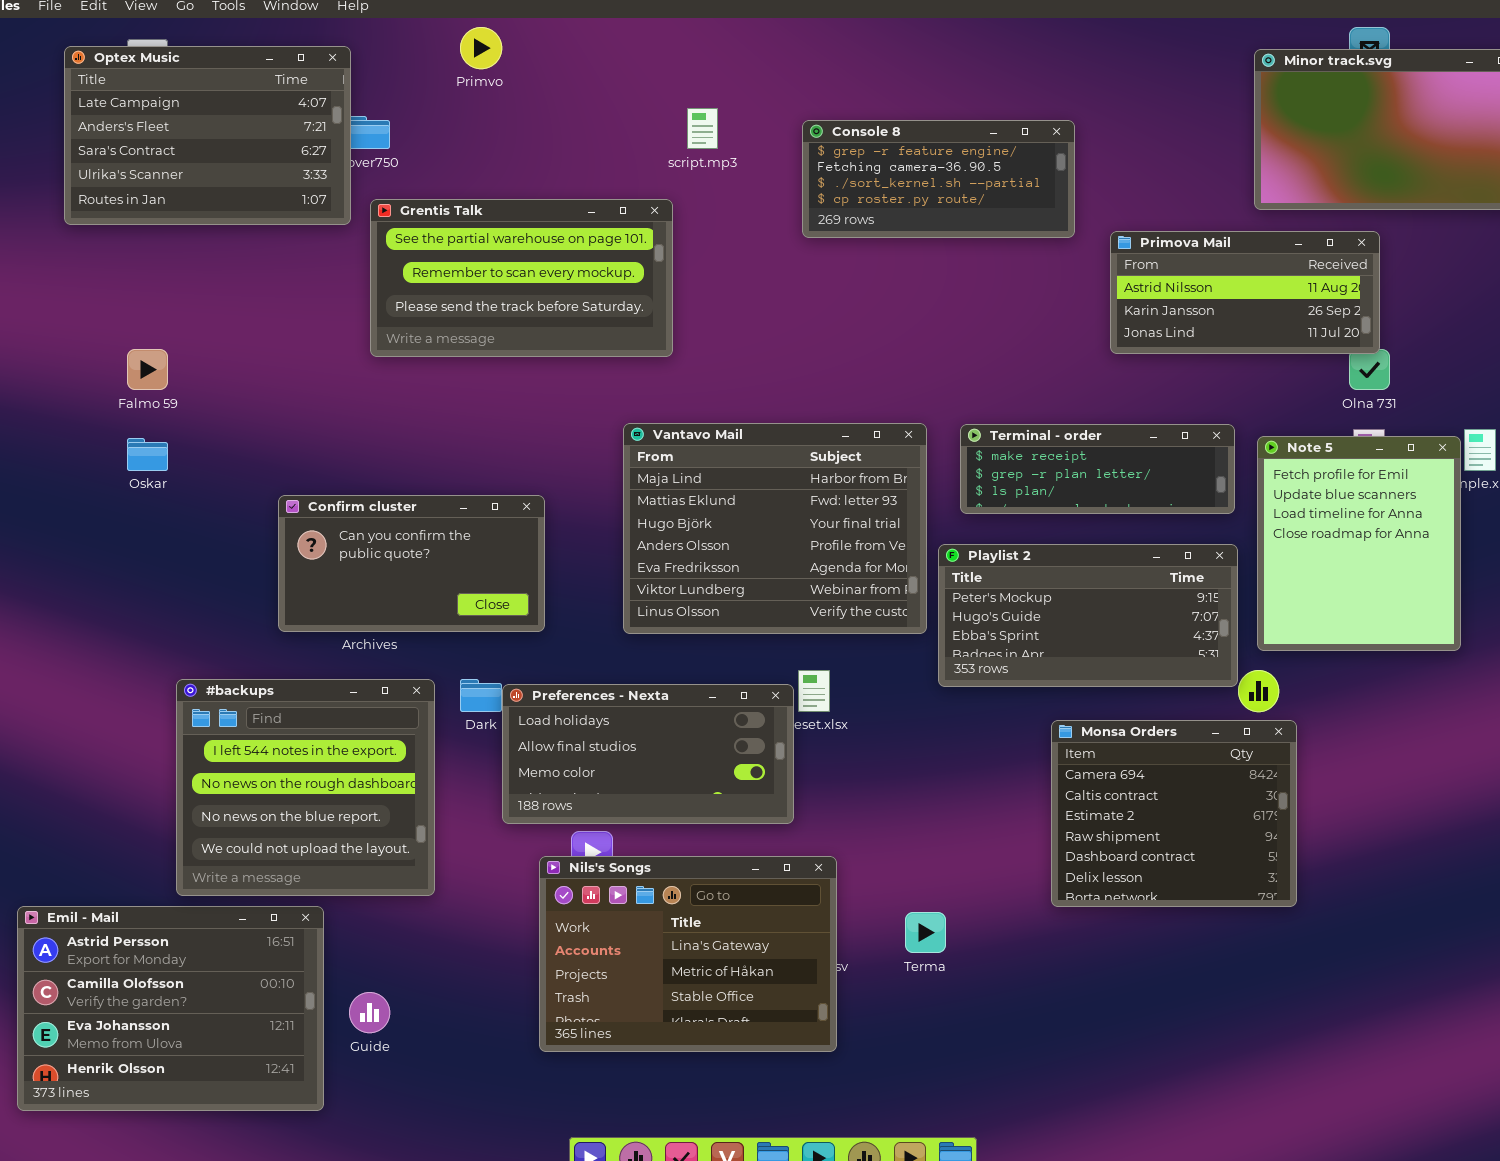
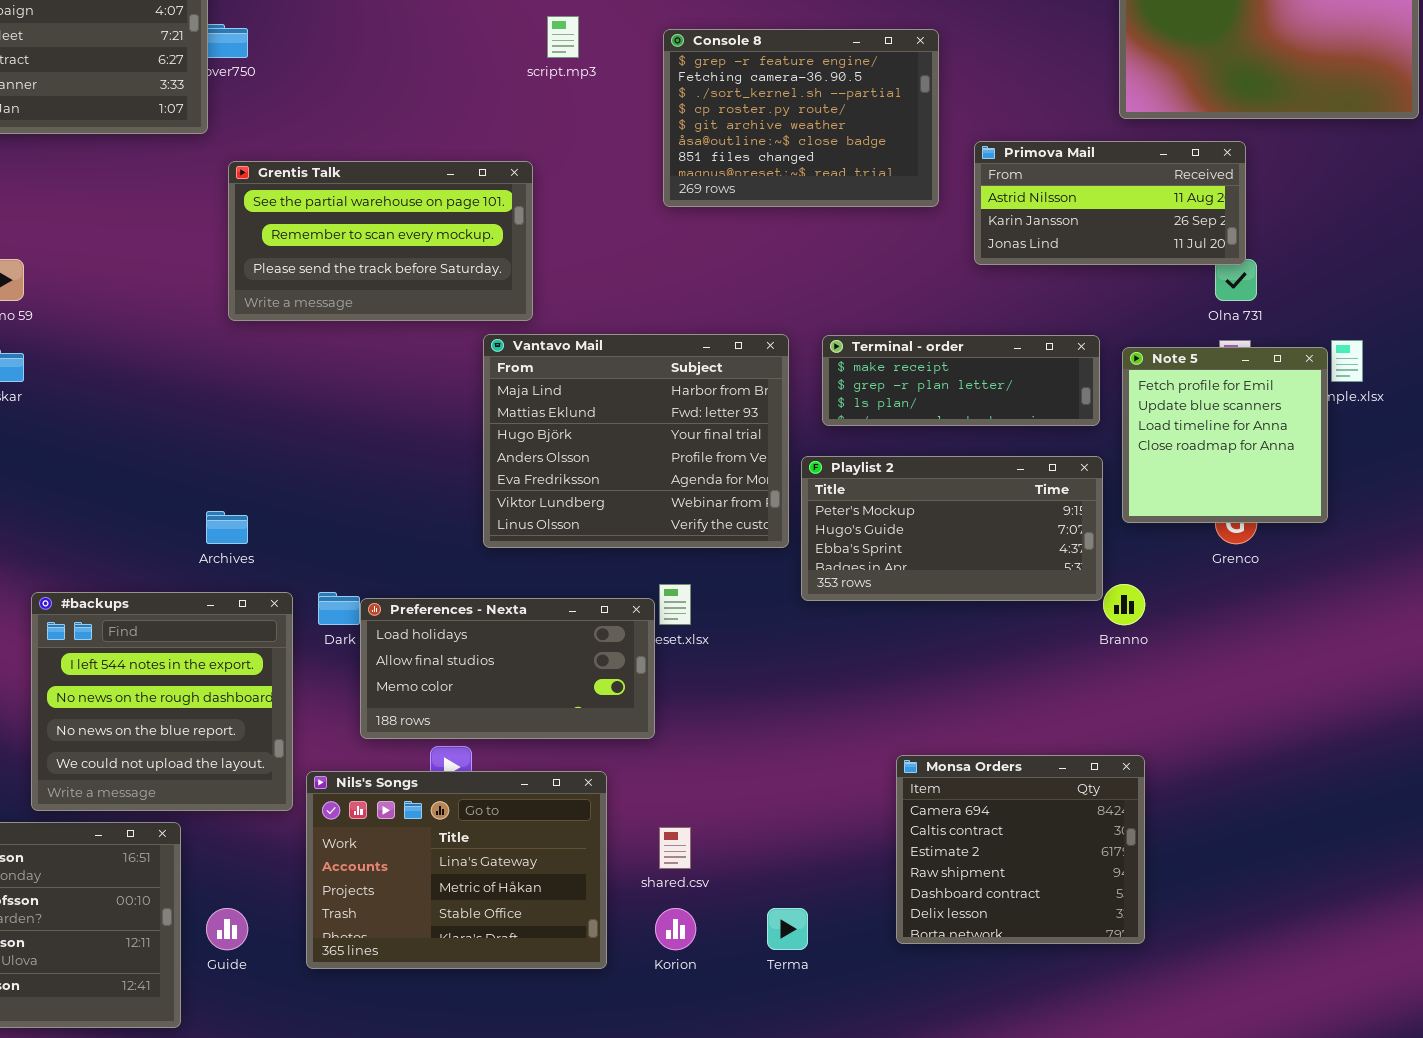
Console 8: [802,120,1075,238] -> [663,29,939,207], resized
Grentis Talk: [370,199,673,357] -> [228,161,533,321], moved
Note 5: [1257,436,1461,651] -> [1122,347,1328,523], resized
Confirm cluster: [278,495,545,632] -> none, closed
Monsa Orders: [1051,720,1297,907] -> [896,755,1145,944], moved
Nils's Songs: [539,856,837,1052] -> [306,771,607,969], moved
Terma: [905,912,946,953] -> [767,908,808,950], moved

